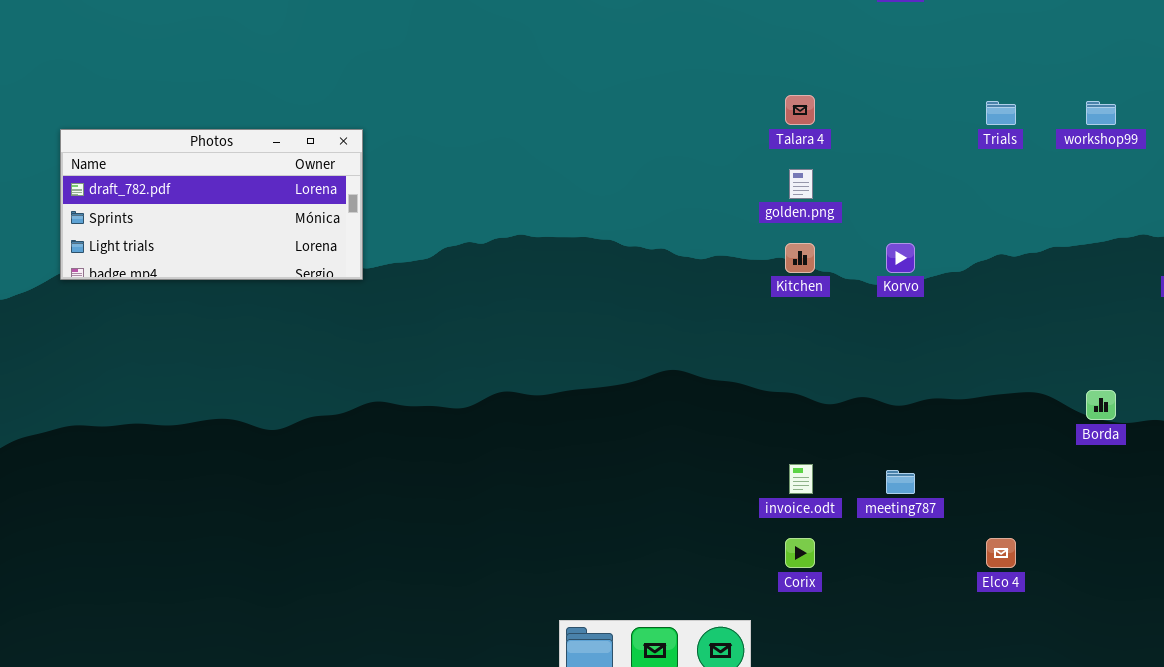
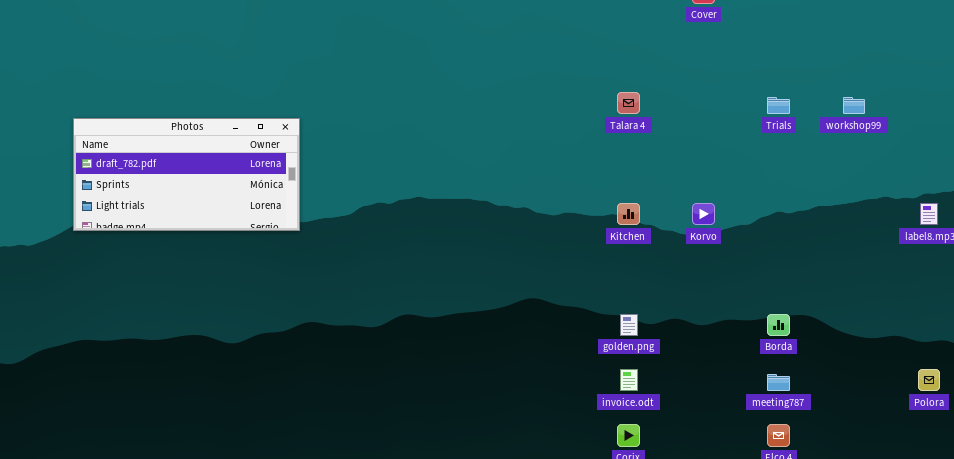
golden.png: [789,169,813,199] -> [620,314,638,336], moved
Borda: [1086,390,1116,420] -> [767,314,790,336], moved
meeting787: [886,470,915,494] -> [767,374,790,391], moved

